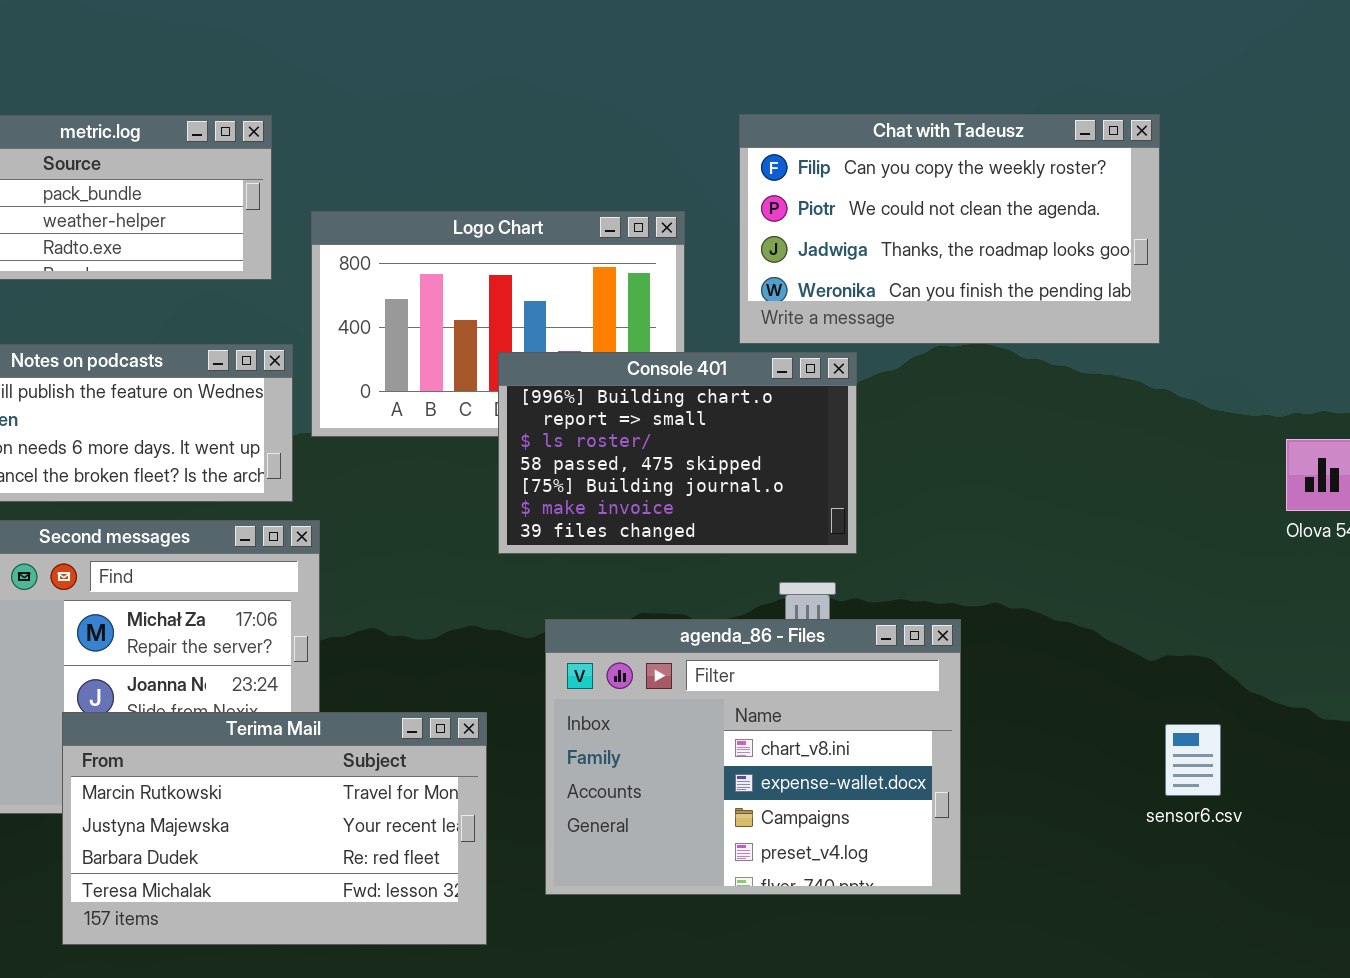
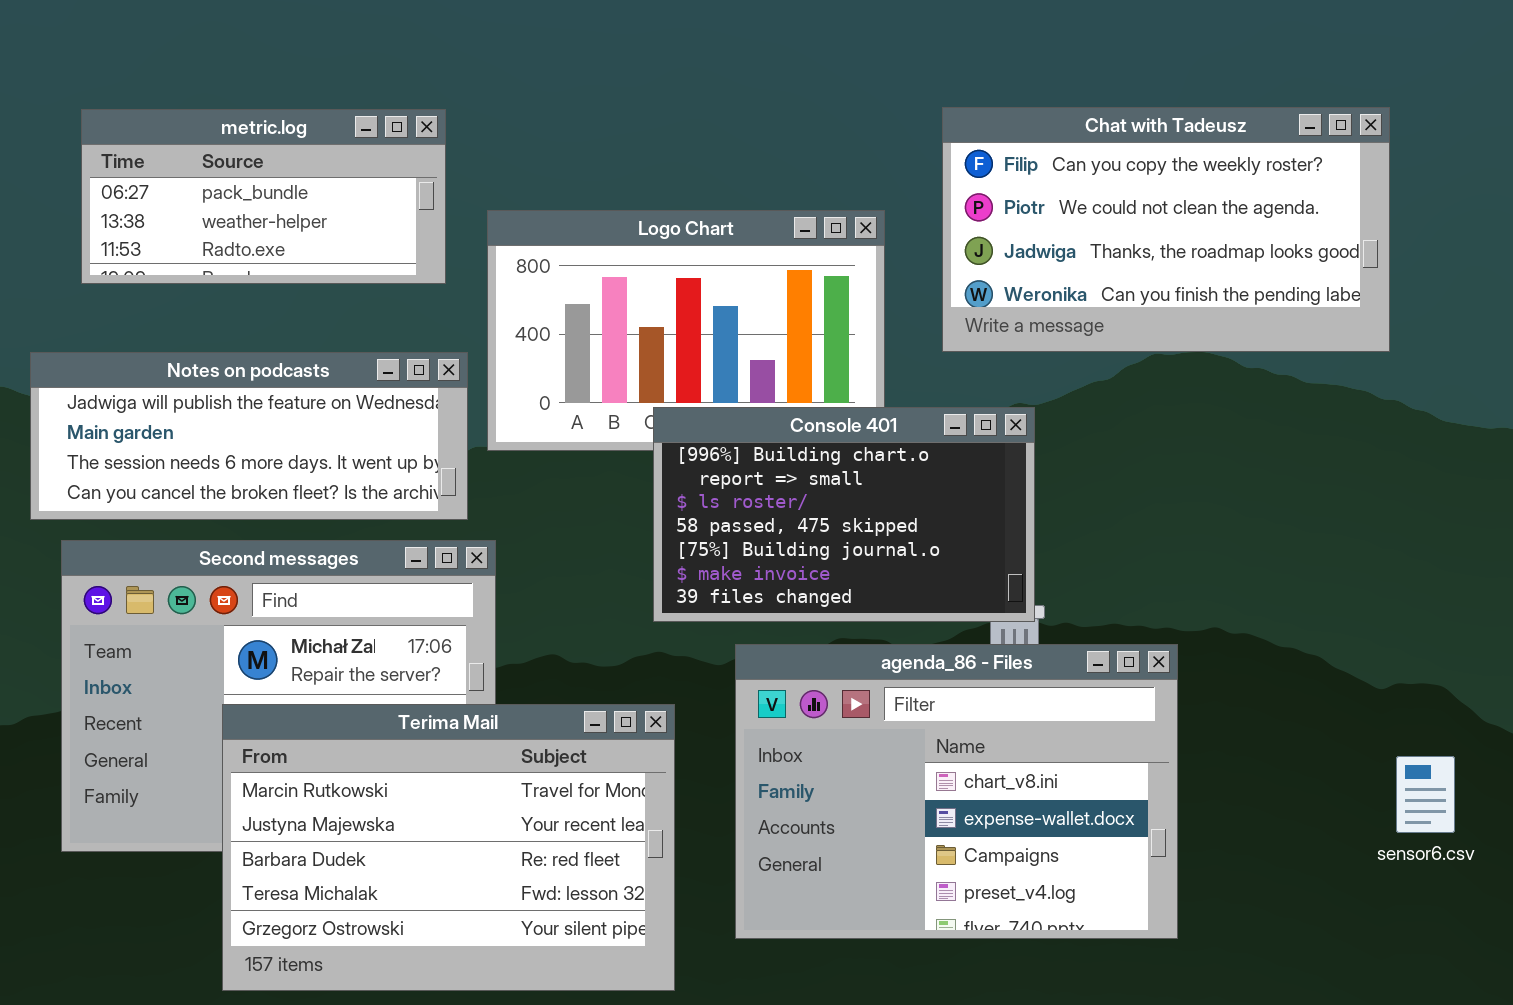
Console 401: [498,352,857,554] -> [653,407,1035,622], moved
Terima Mail: [62,712,487,945] -> [222,704,675,991], resized

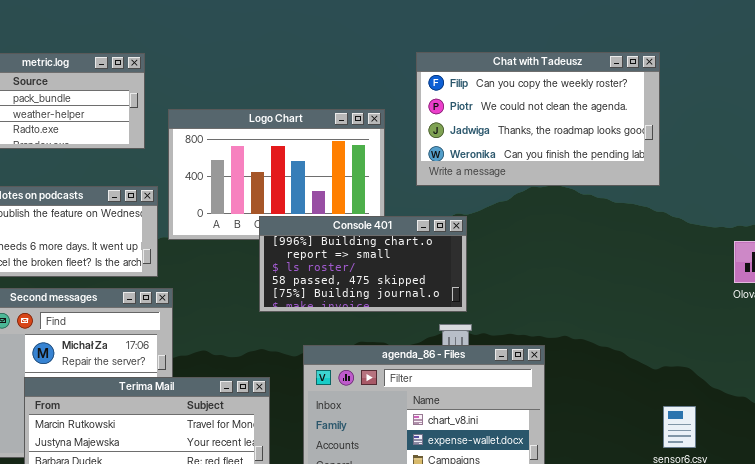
Console 401: [653,407,1035,622] -> [259,216,467,312], resized

